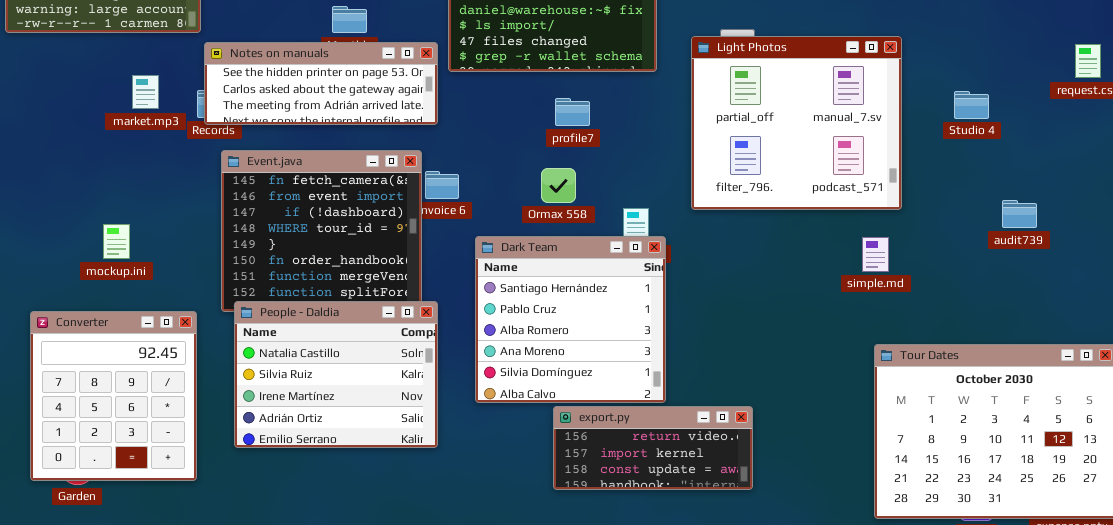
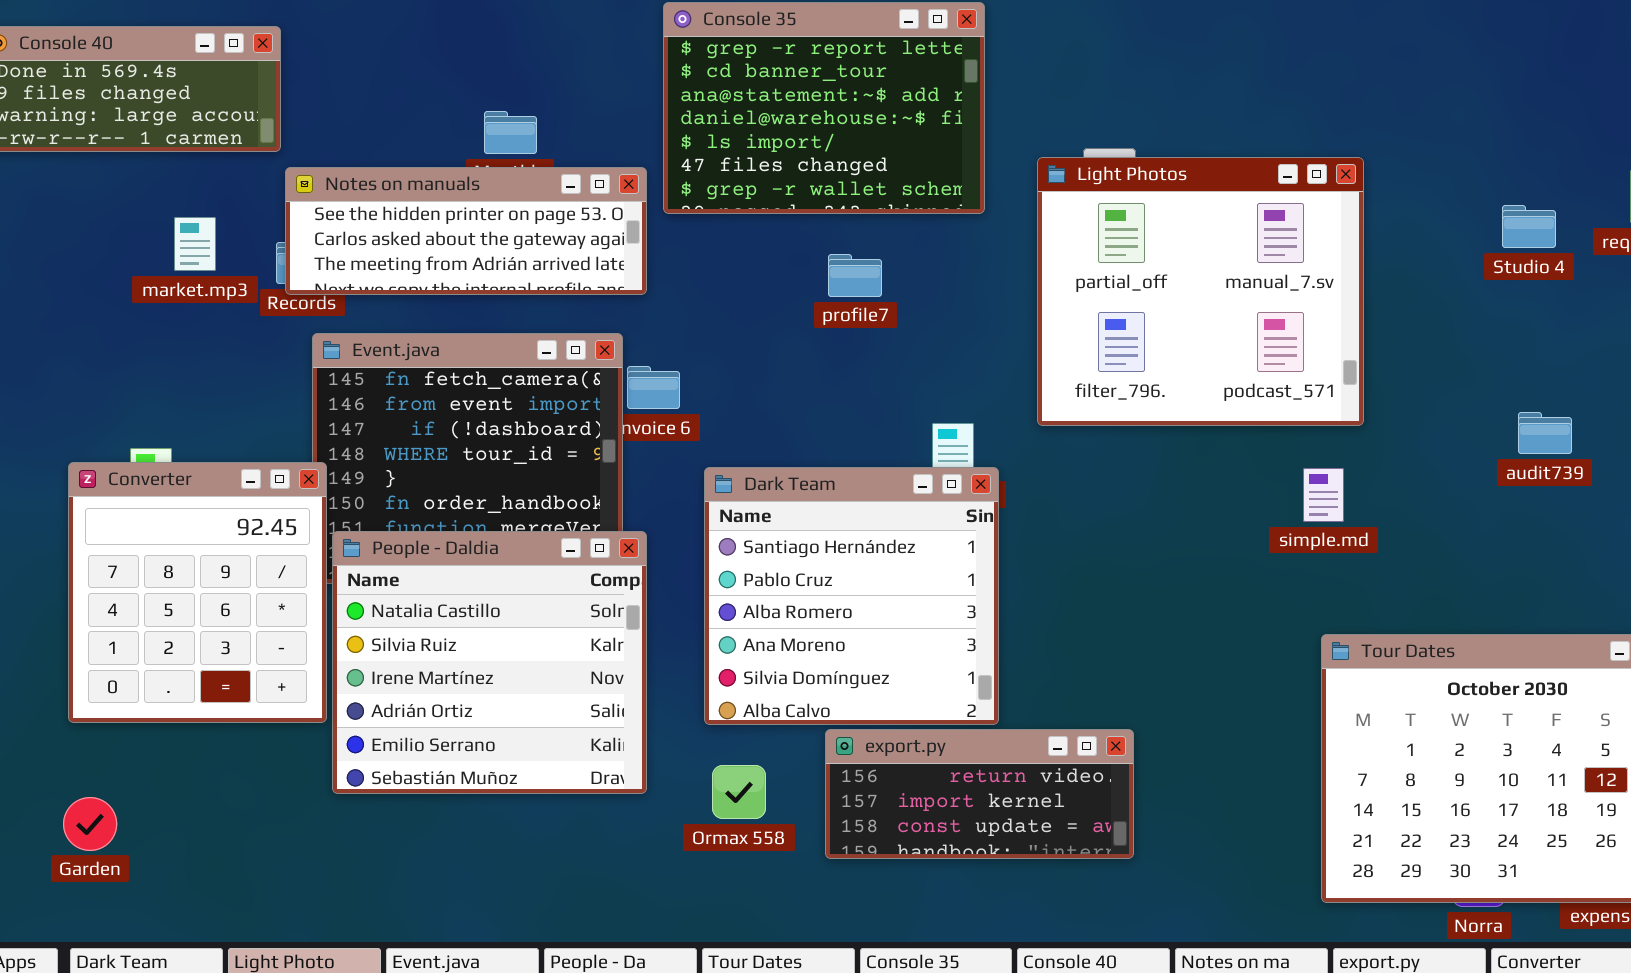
Studio 4: [954,91,989,119] -> [1502,205,1556,248], moved
Ormax 558: [541,168,576,203] -> [712,765,766,819], moved
People - Daldia: [234,301,438,448] -> [332,531,647,794], resized
Converter: [30,311,197,481] -> [68,462,327,723], moved

